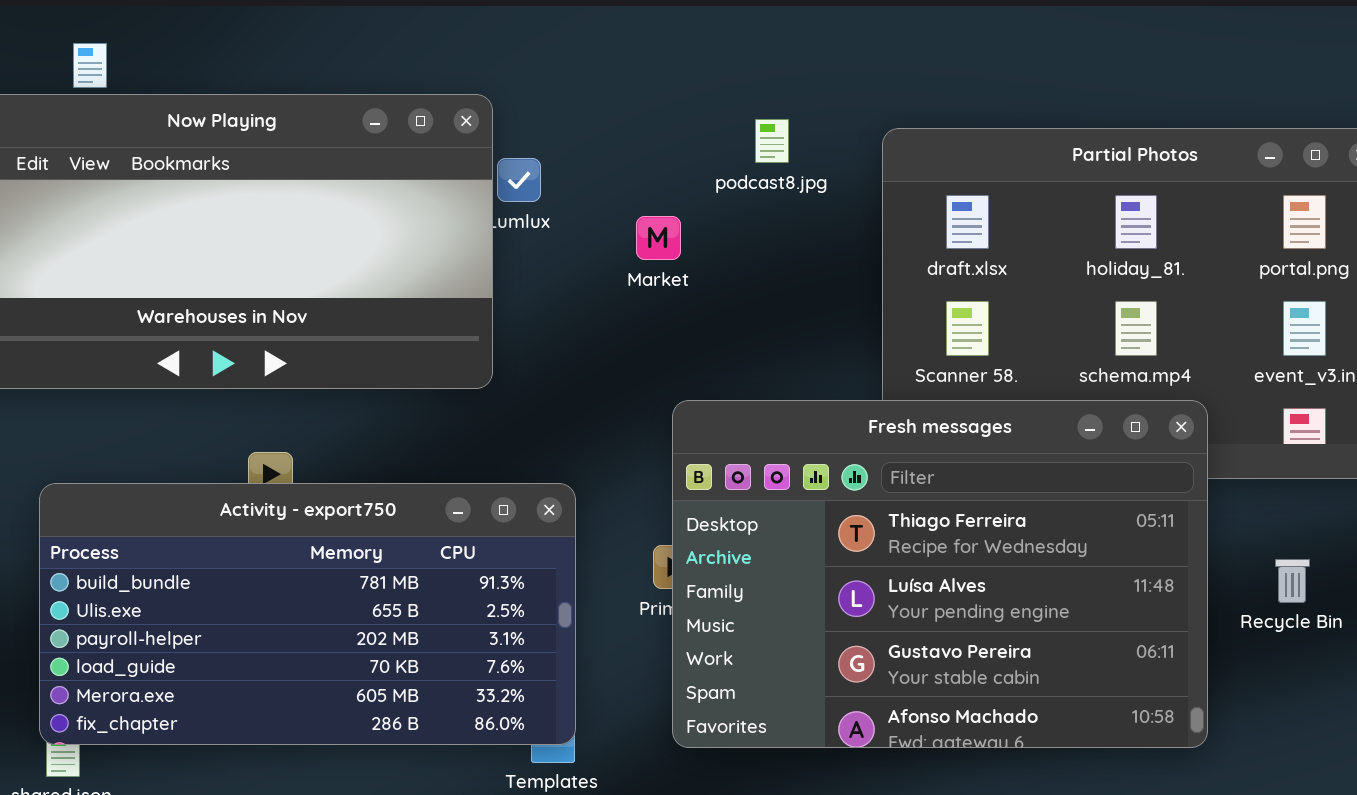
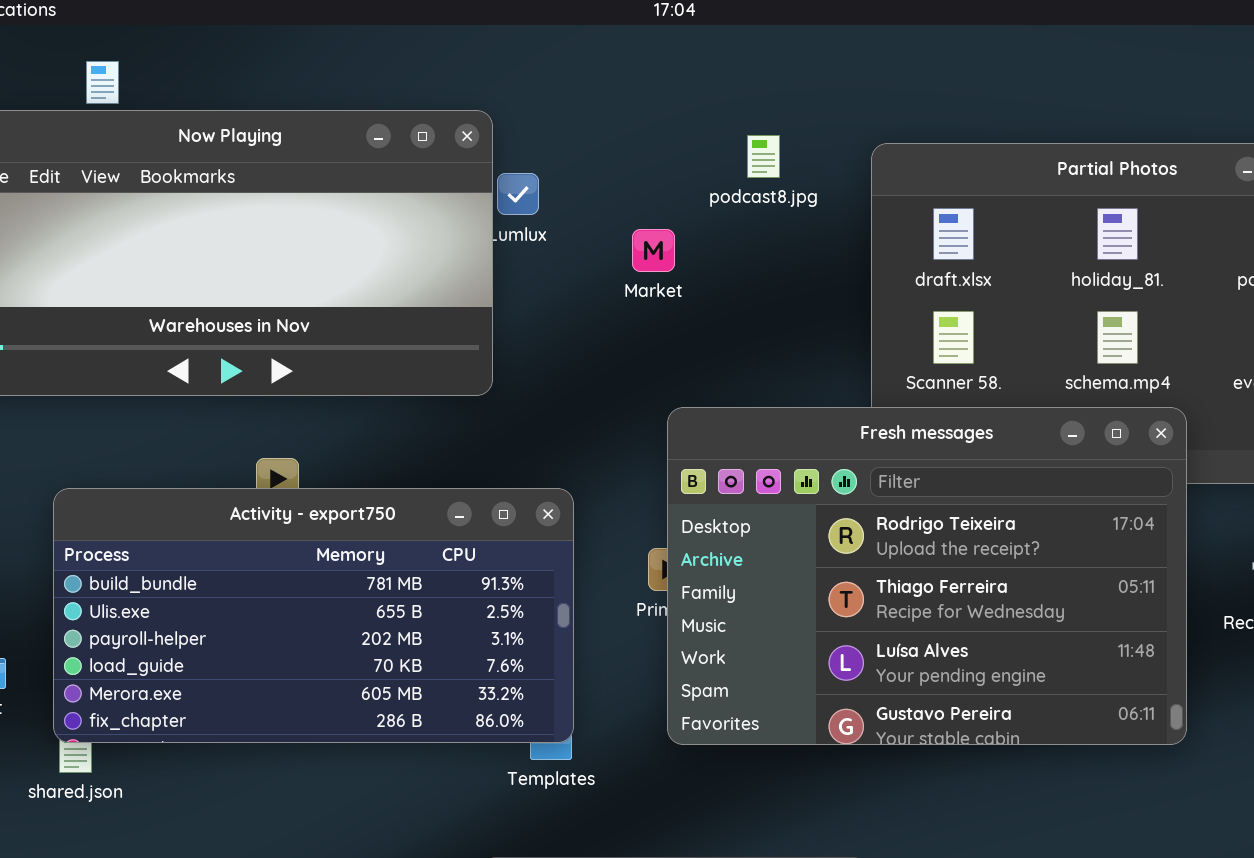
Fresh messages: [672,400,1208,748] -> [667,407,1187,745], scrolled up 1 row

